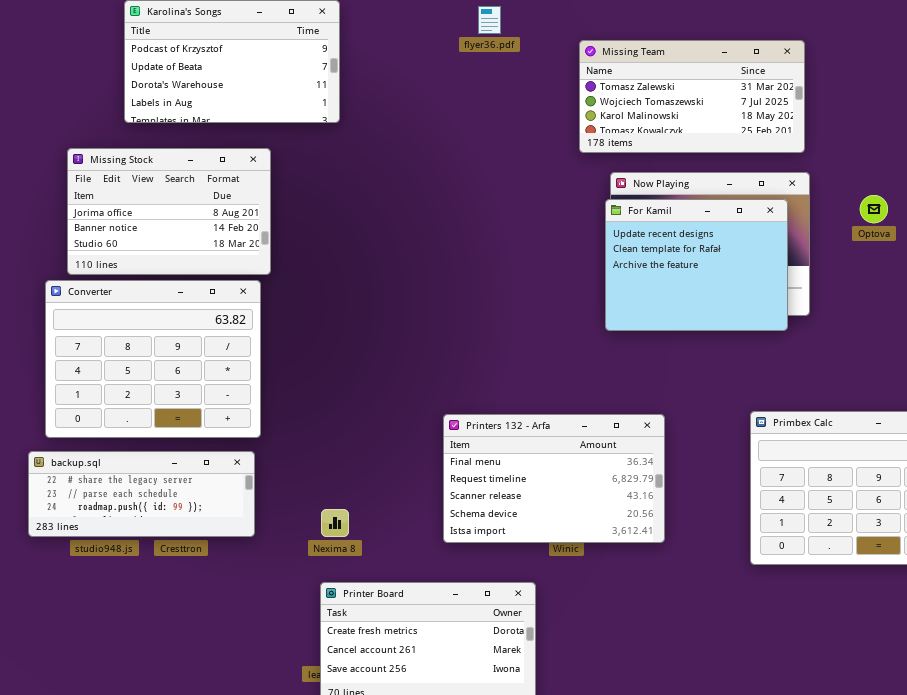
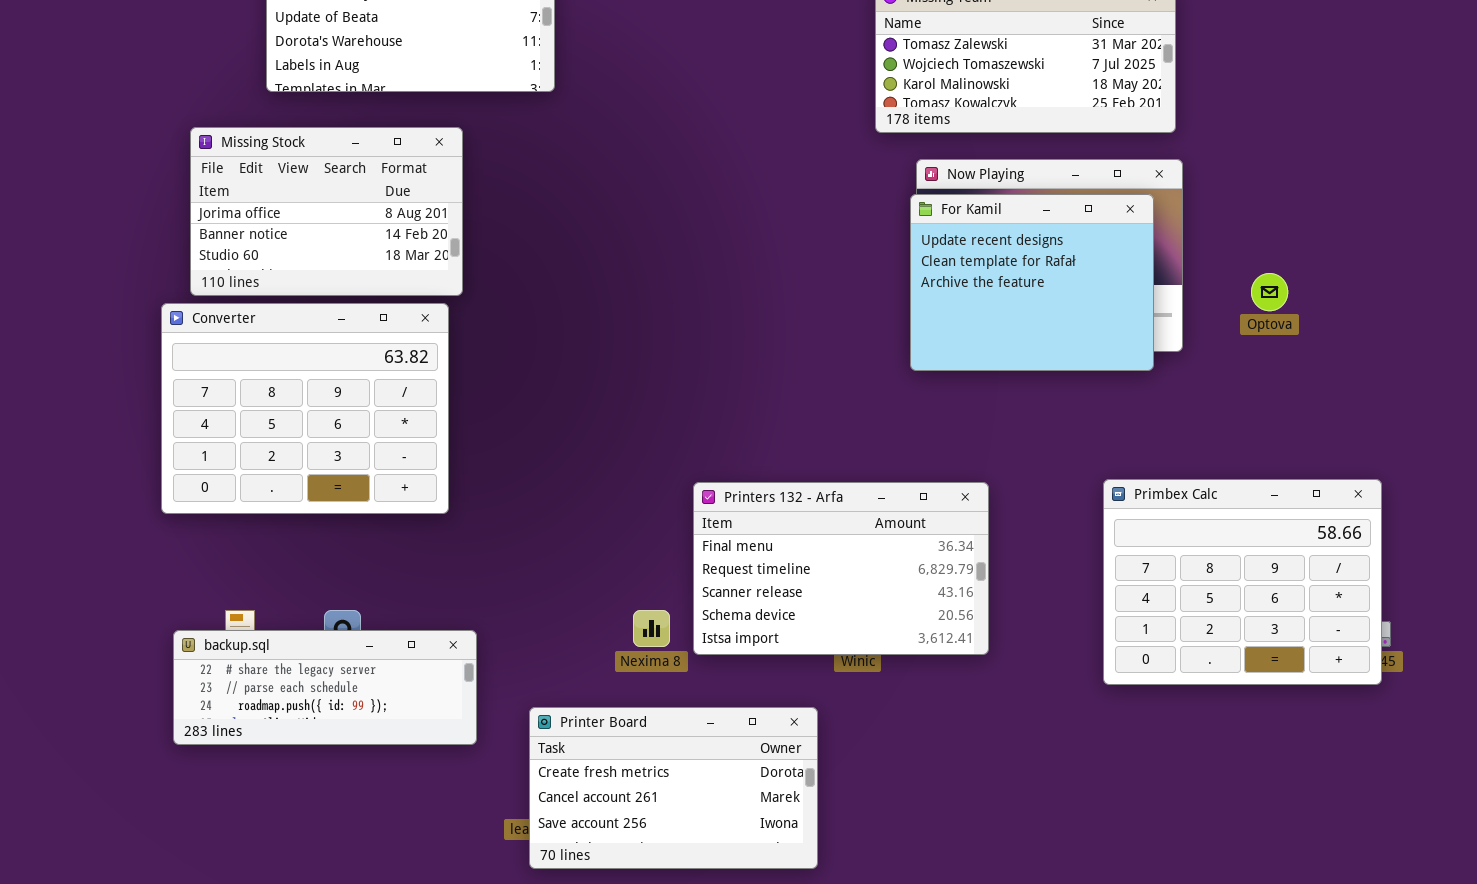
Optova: [860,195,888,223] -> [1251,273,1288,311], moved
backup.sql: [28,451,255,537] -> [173,630,477,745], moved
Nexima 8: [321,509,349,537] -> [633,610,670,647], moved

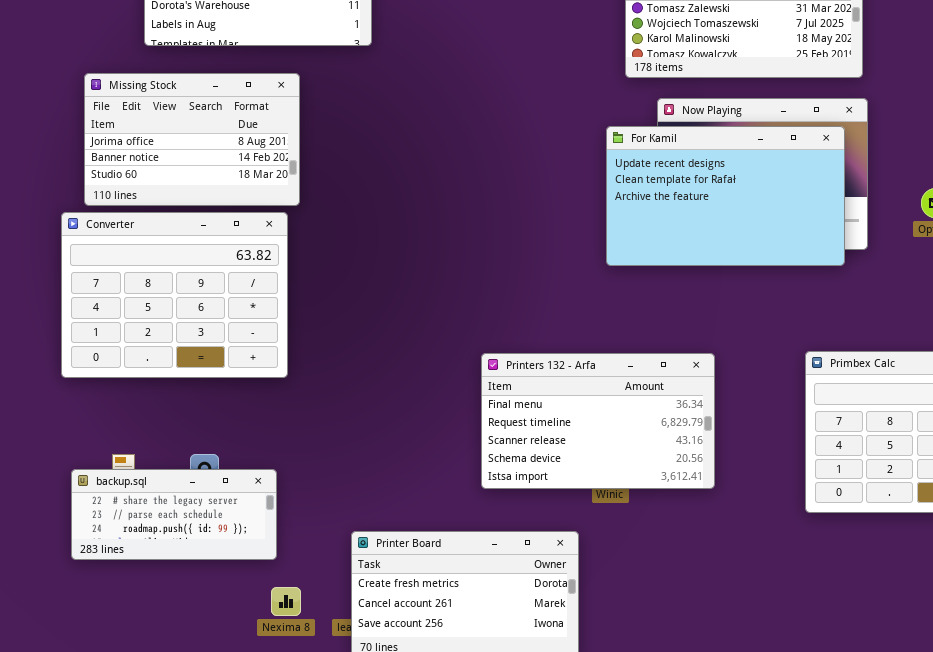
For Kamil: [910,194,1154,371] -> [606,126,845,266], resized
Nexima 8: [633,610,670,647] -> [271,587,301,616], moved
backup.sql: [173,630,477,745] -> [71,469,277,560], resized

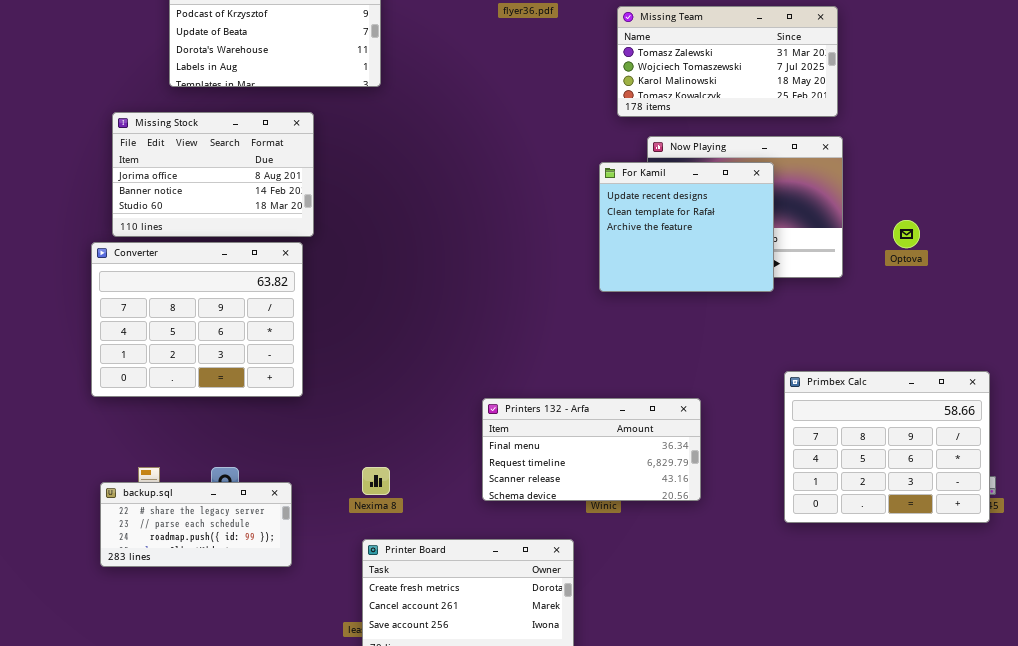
For Kamil: [606,126,845,266] -> [599,162,774,292], resized
Printers 132 - Arfa: [481,353,715,489] -> [482,398,701,501], resized
Nexima 8: [271,587,301,616] -> [362,467,390,495], moved

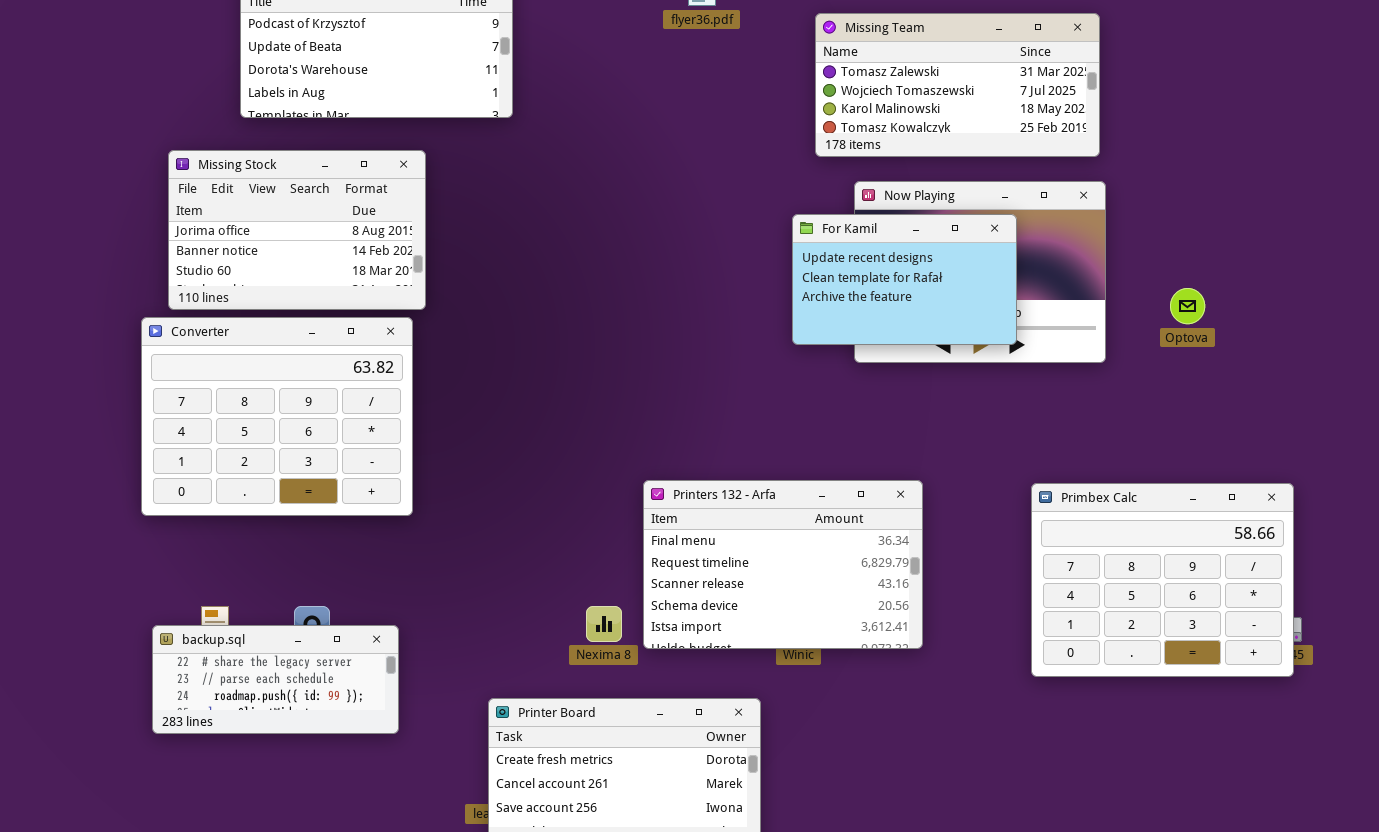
For Kamil: [599,162,774,292] -> [792,214,1017,345], resized
Printers 132 - Arfa: [482,398,701,501] -> [643,480,923,649], resized
Nexima 8: [362,467,390,495] -> [586,606,622,642], moved

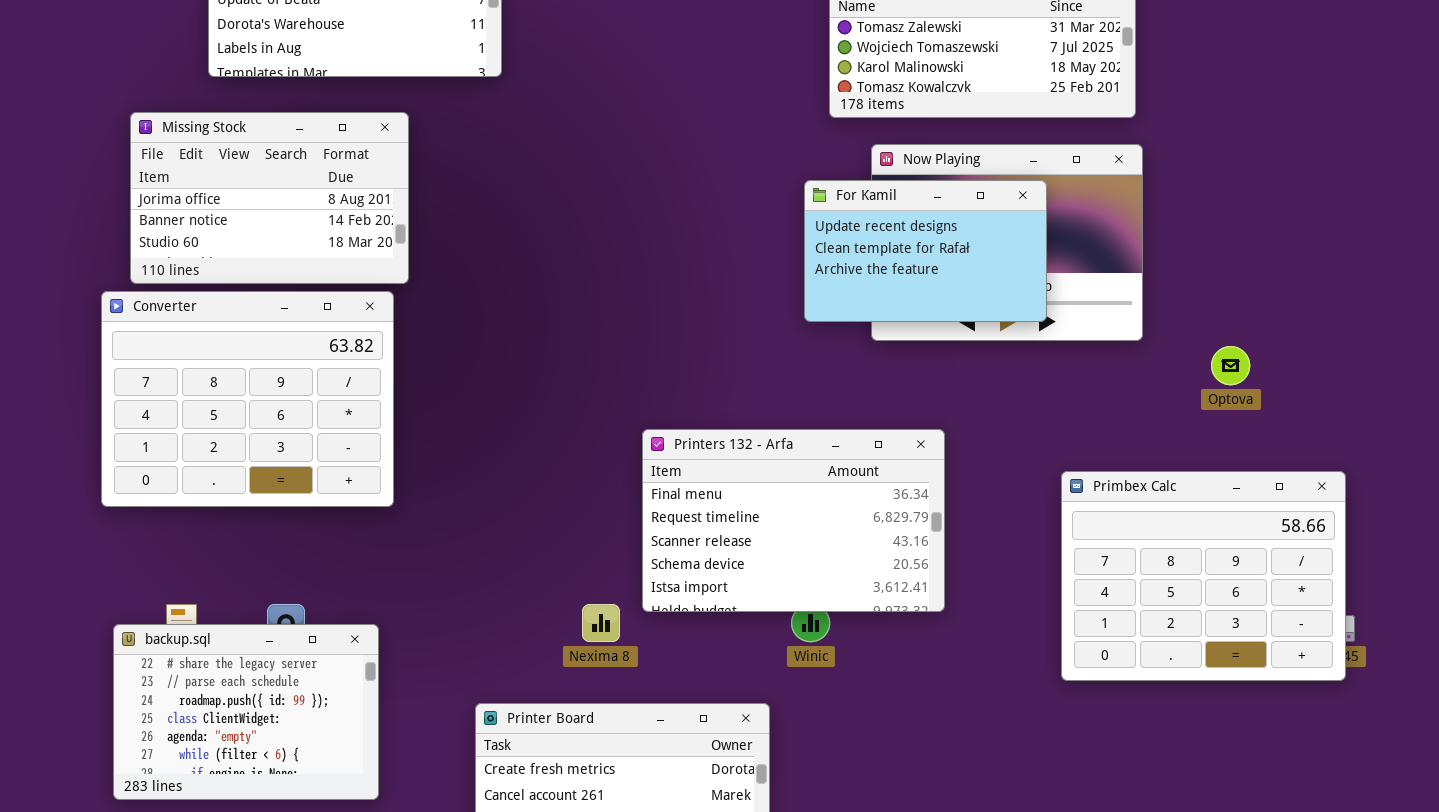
Optova: [1170,288,1205,324] -> [1211,346,1250,385], moved
Printers 132 - Arfa: [643,480,923,649] -> [642,429,945,612], moved
backup.sql: [152,625,399,734] -> [113,624,379,800], resized

